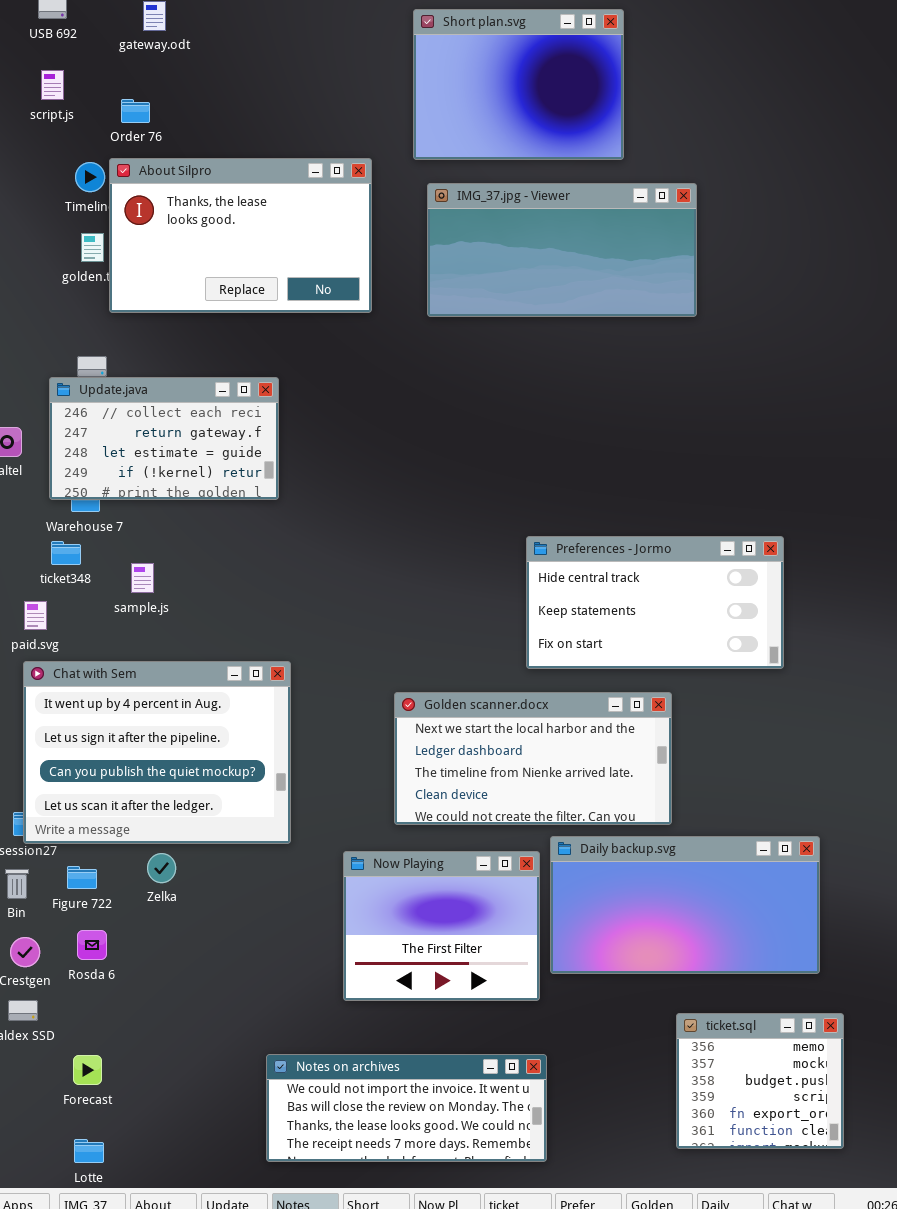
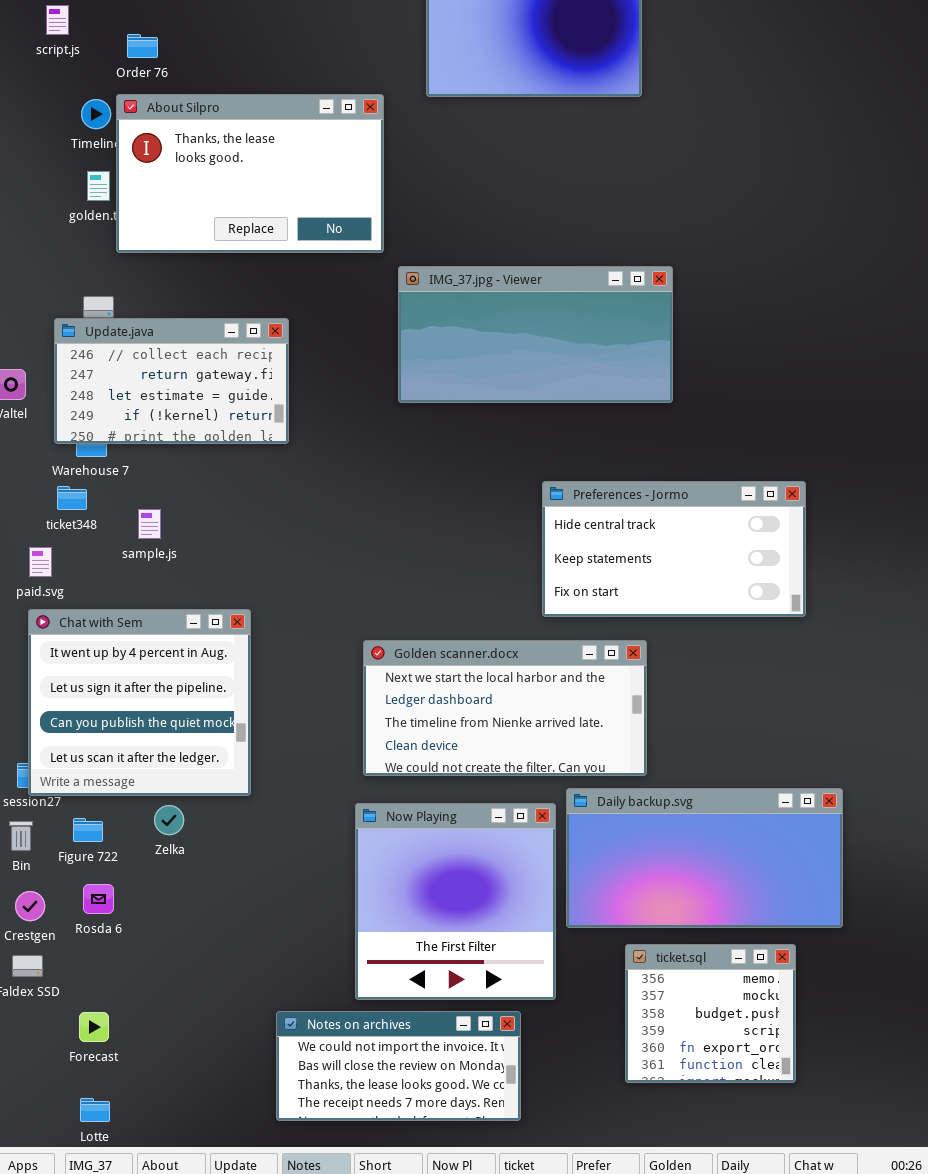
IMG_37.jpg - Viewer: [427,183,697,317] -> [398,266,673,403], moved
Chat with Sem: [23,661,291,844] -> [28,609,251,796], resized
Golden scanner.docx: [394,692,672,825] -> [363,640,647,776], moved
Now Playing: [343,851,540,1001] -> [355,803,556,1000], resized
ticket.sql: [676,1013,844,1149] -> [625,944,796,1083], moved
Notes on archives: [266,1054,547,1162] -> [276,1011,521,1121], resized

